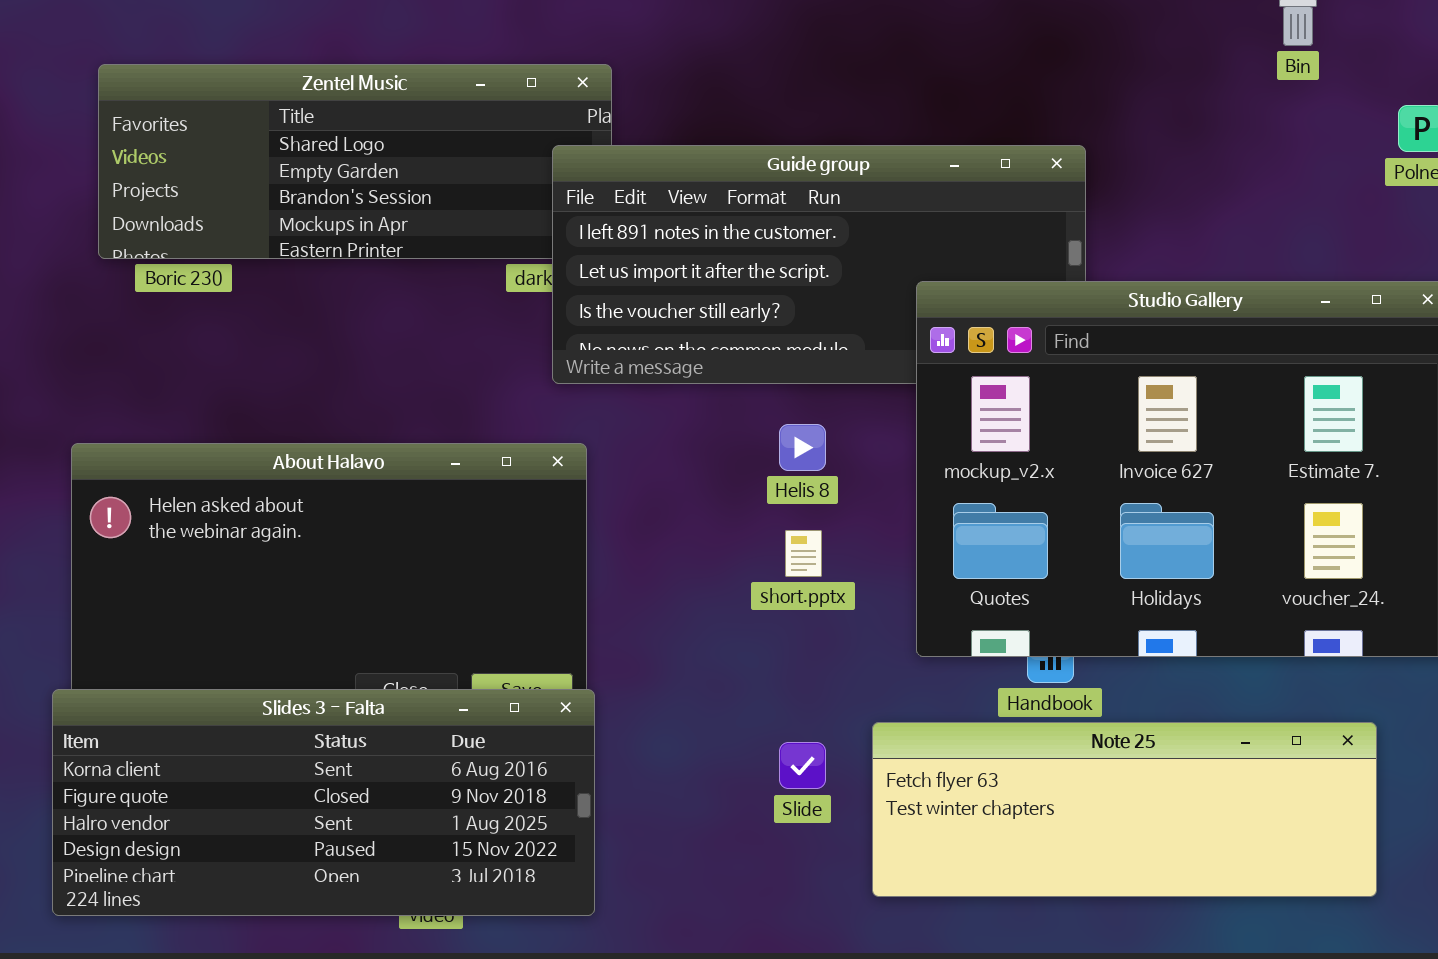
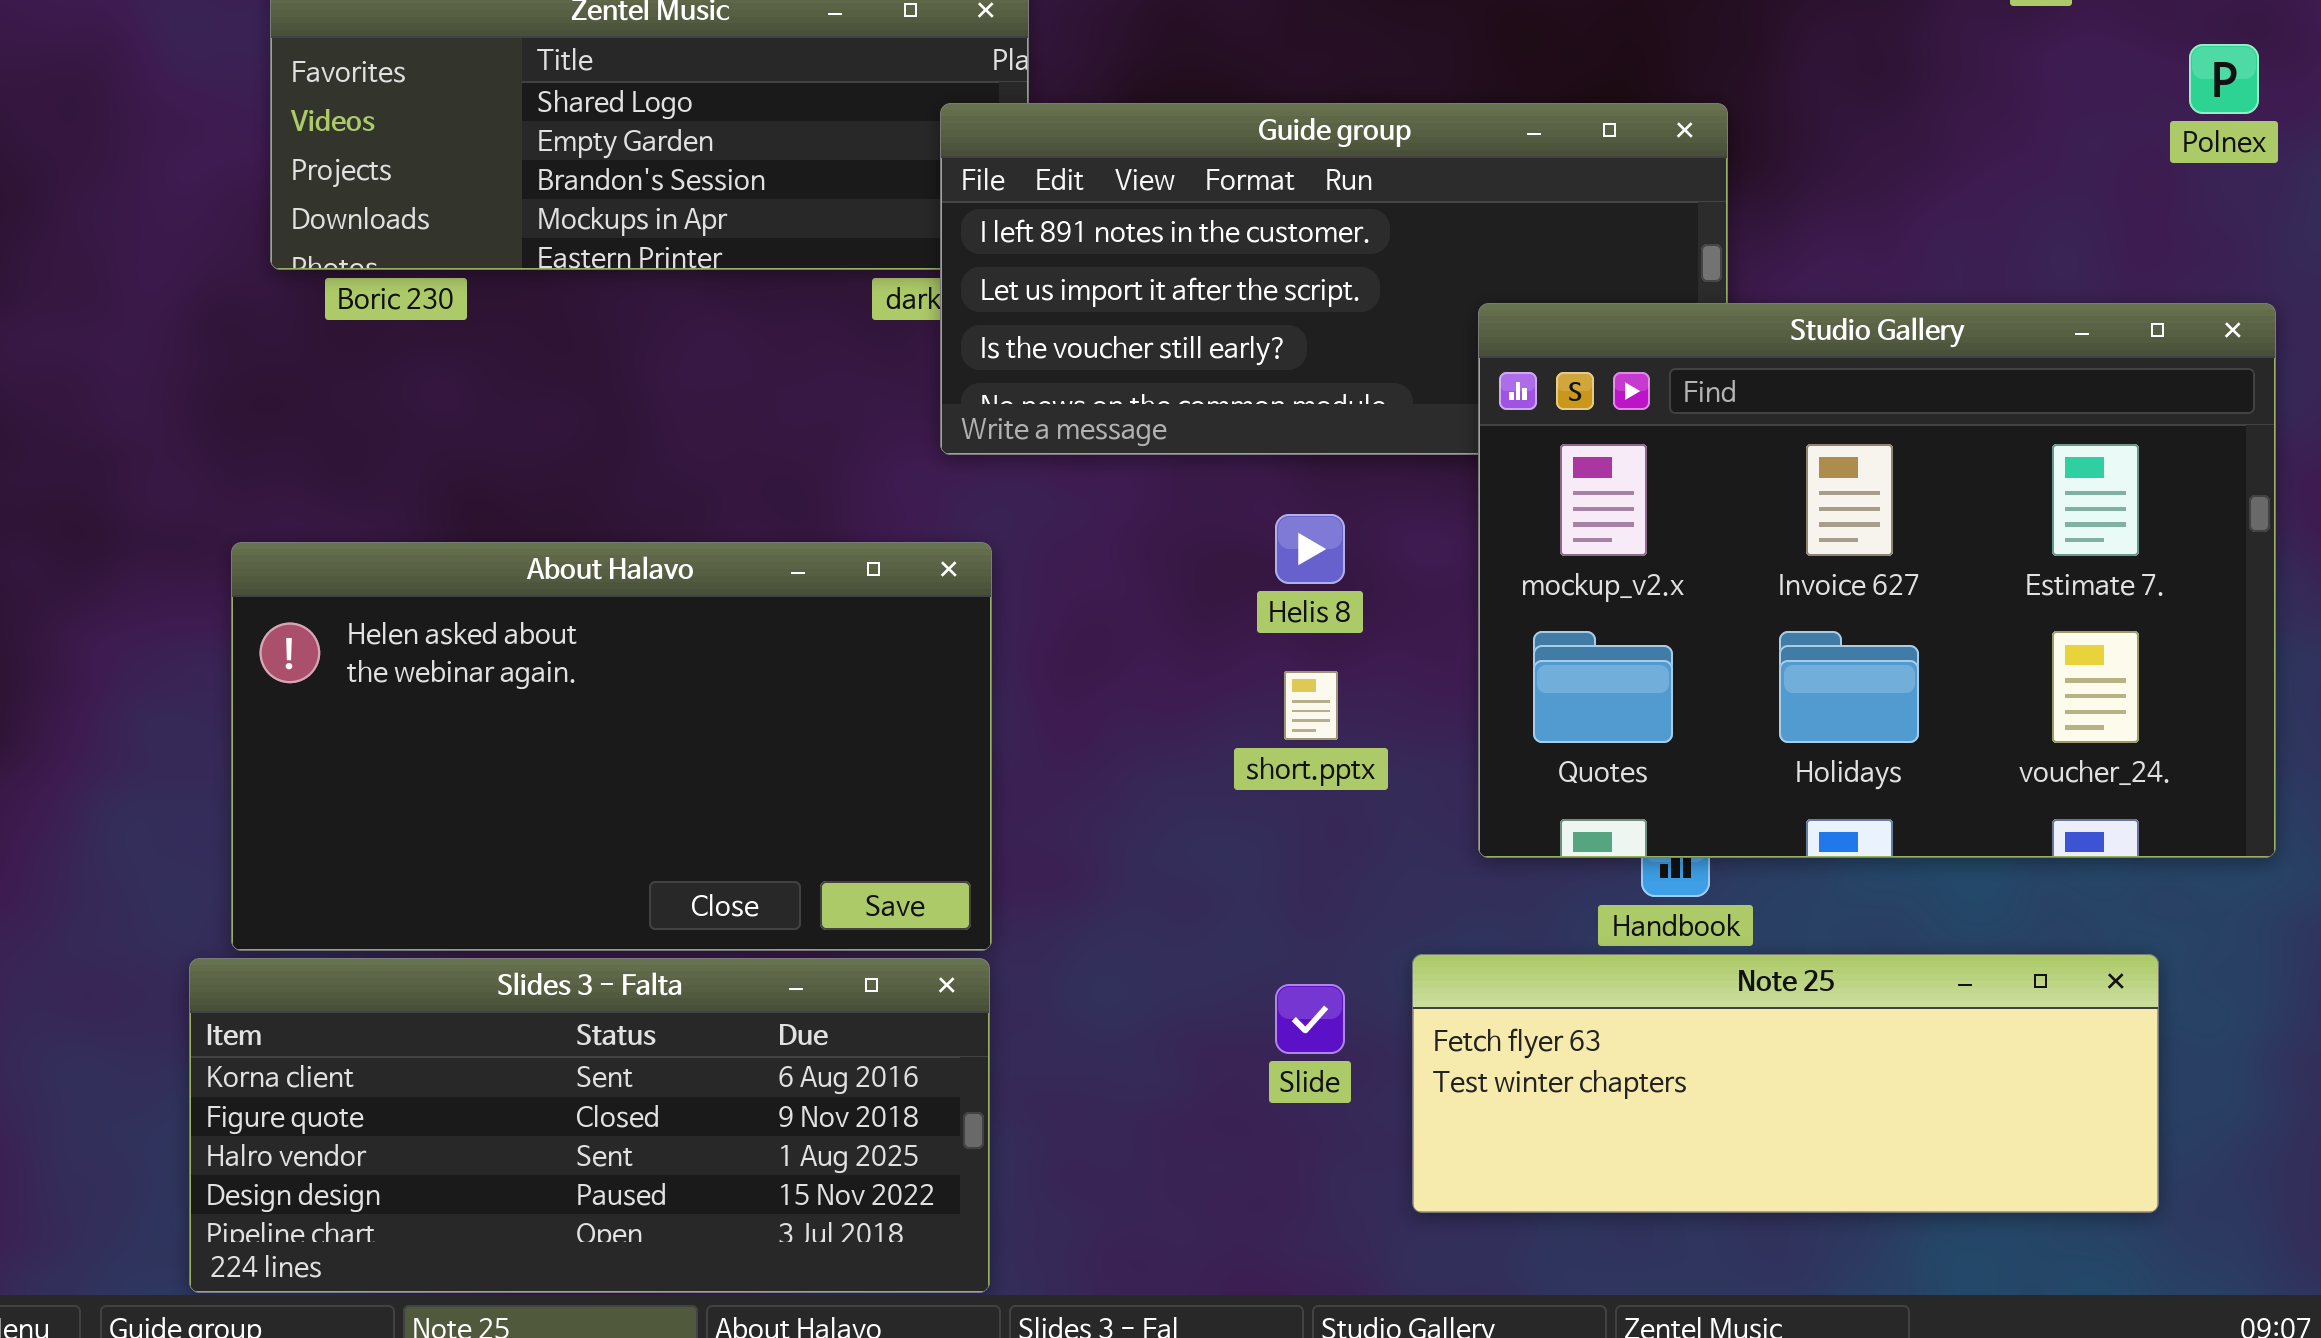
Slides 3 - Falta: [52,689,595,916] -> [189,958,990,1293], moved

